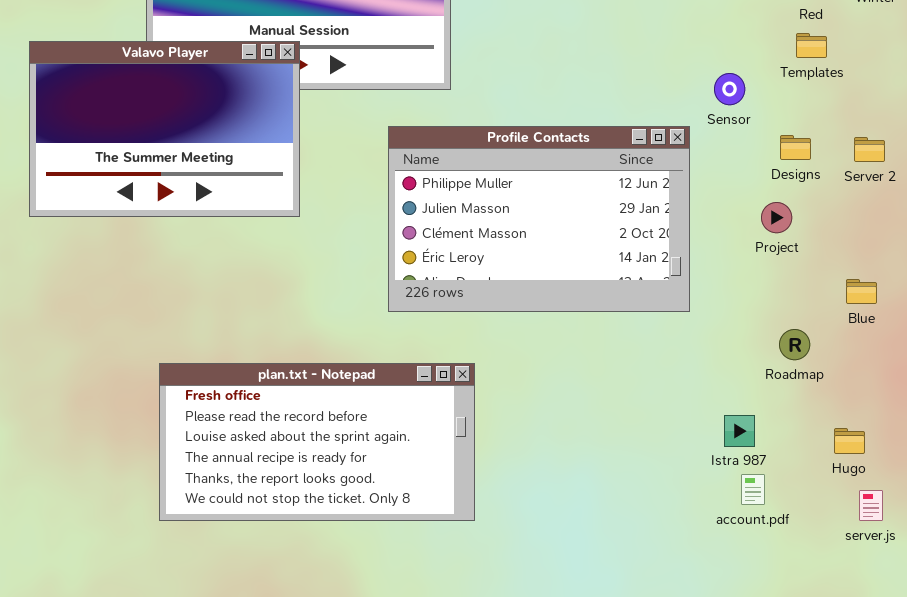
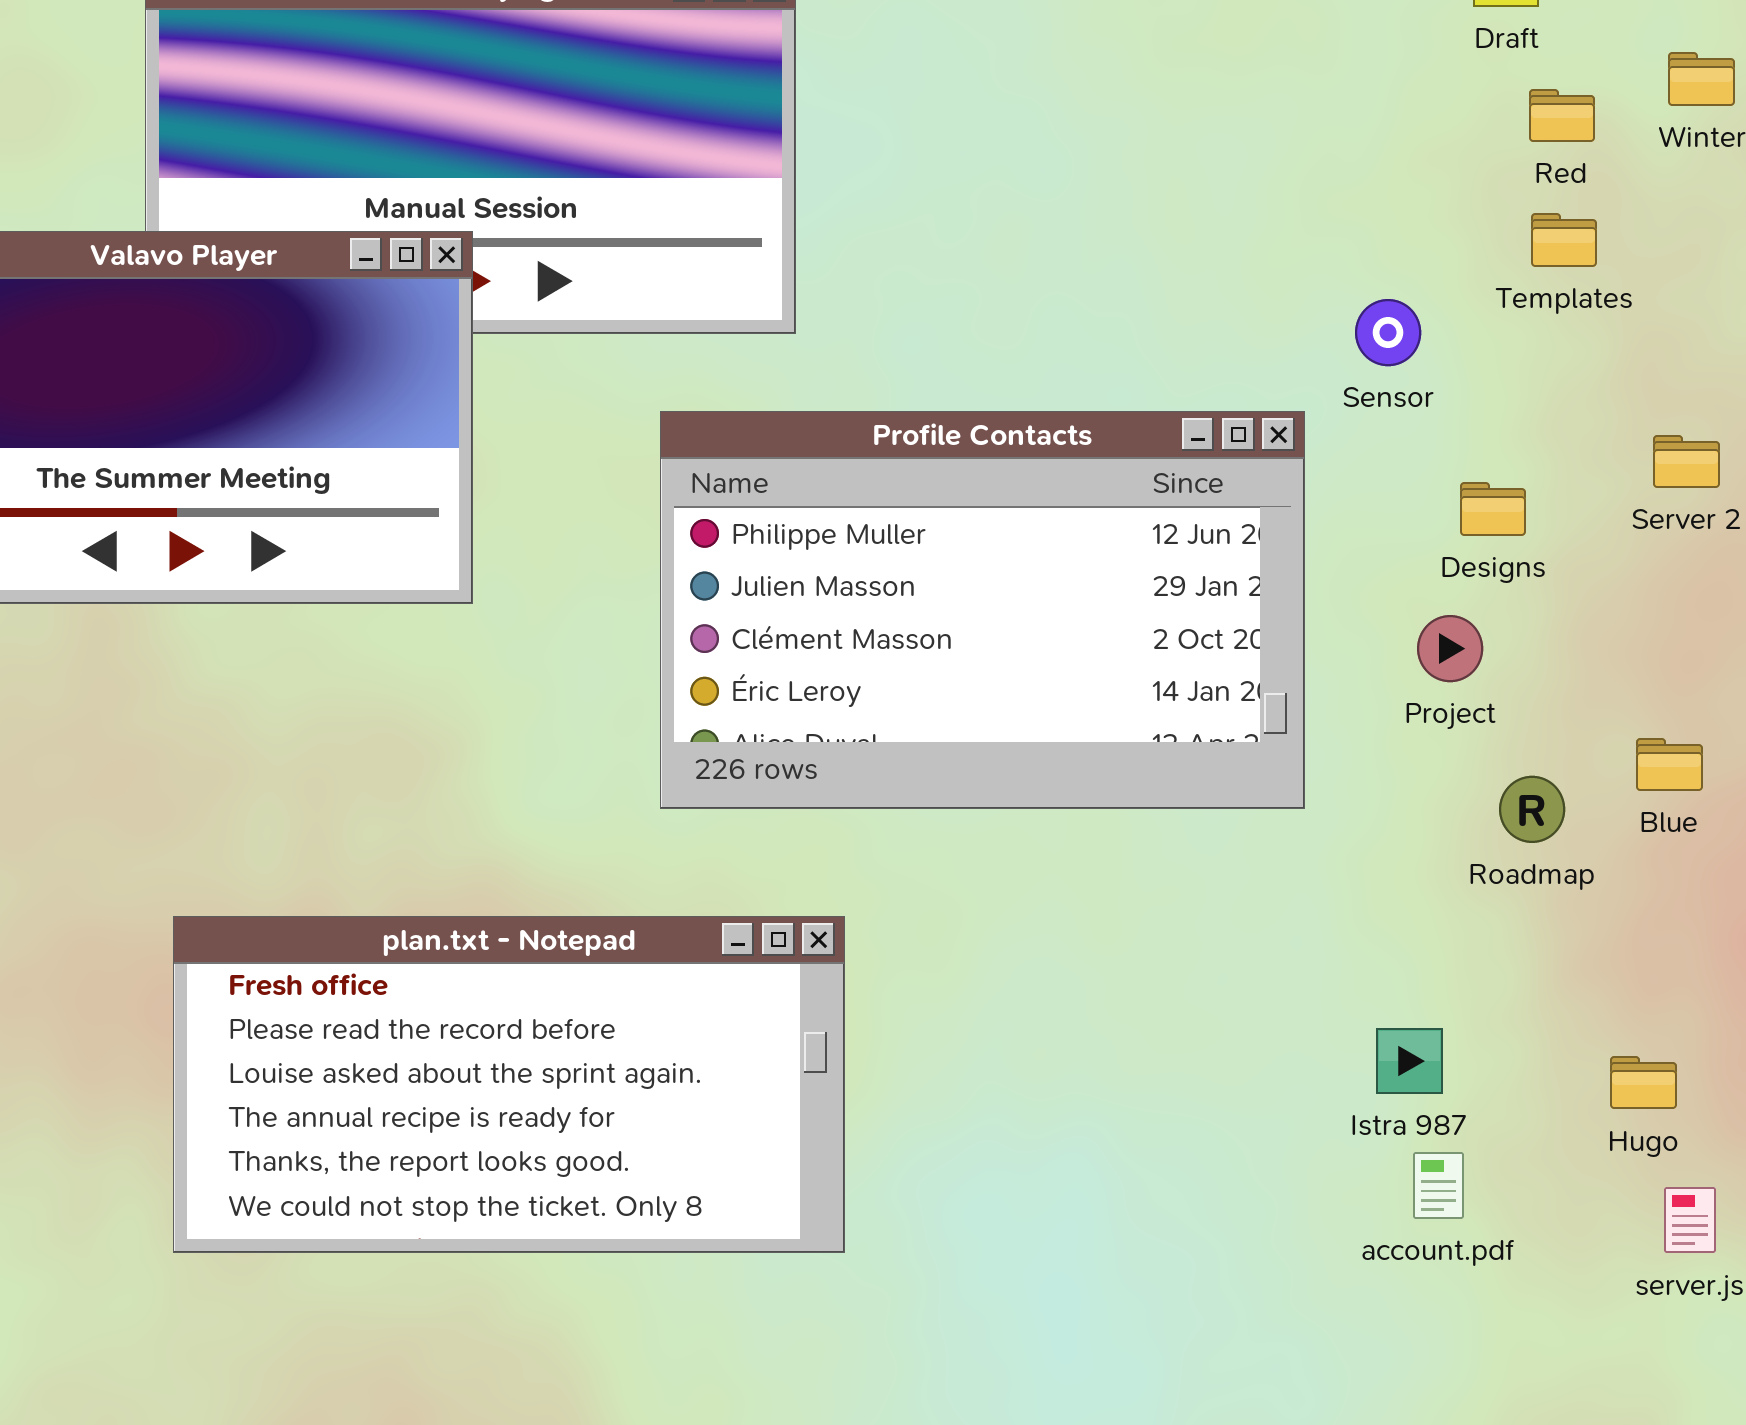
Designs: [780,135,811,160] -> [1460,482,1526,536], moved
Project: [761,202,792,233] -> [1417,615,1483,682], moved
Roadmap: [779,329,810,360] -> [1499,776,1565,843], moved

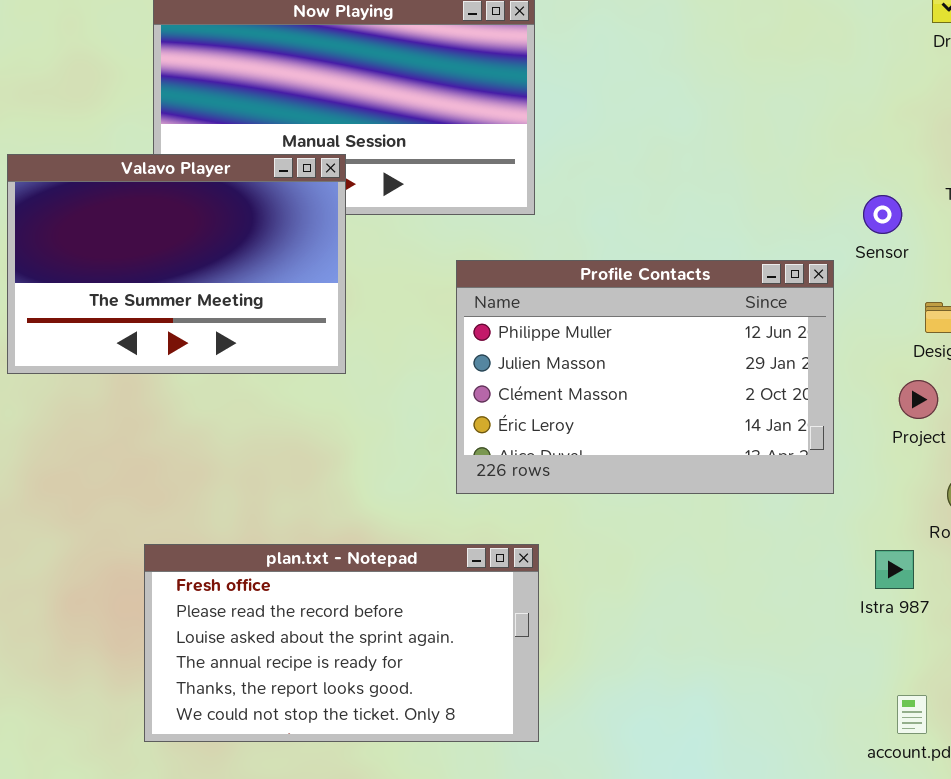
plan.txt - Notepad: [173,916,845,1253] -> [144,544,539,742], moved
Istra 987: [1376,1028,1443,1094] -> [875,550,914,589], moved

